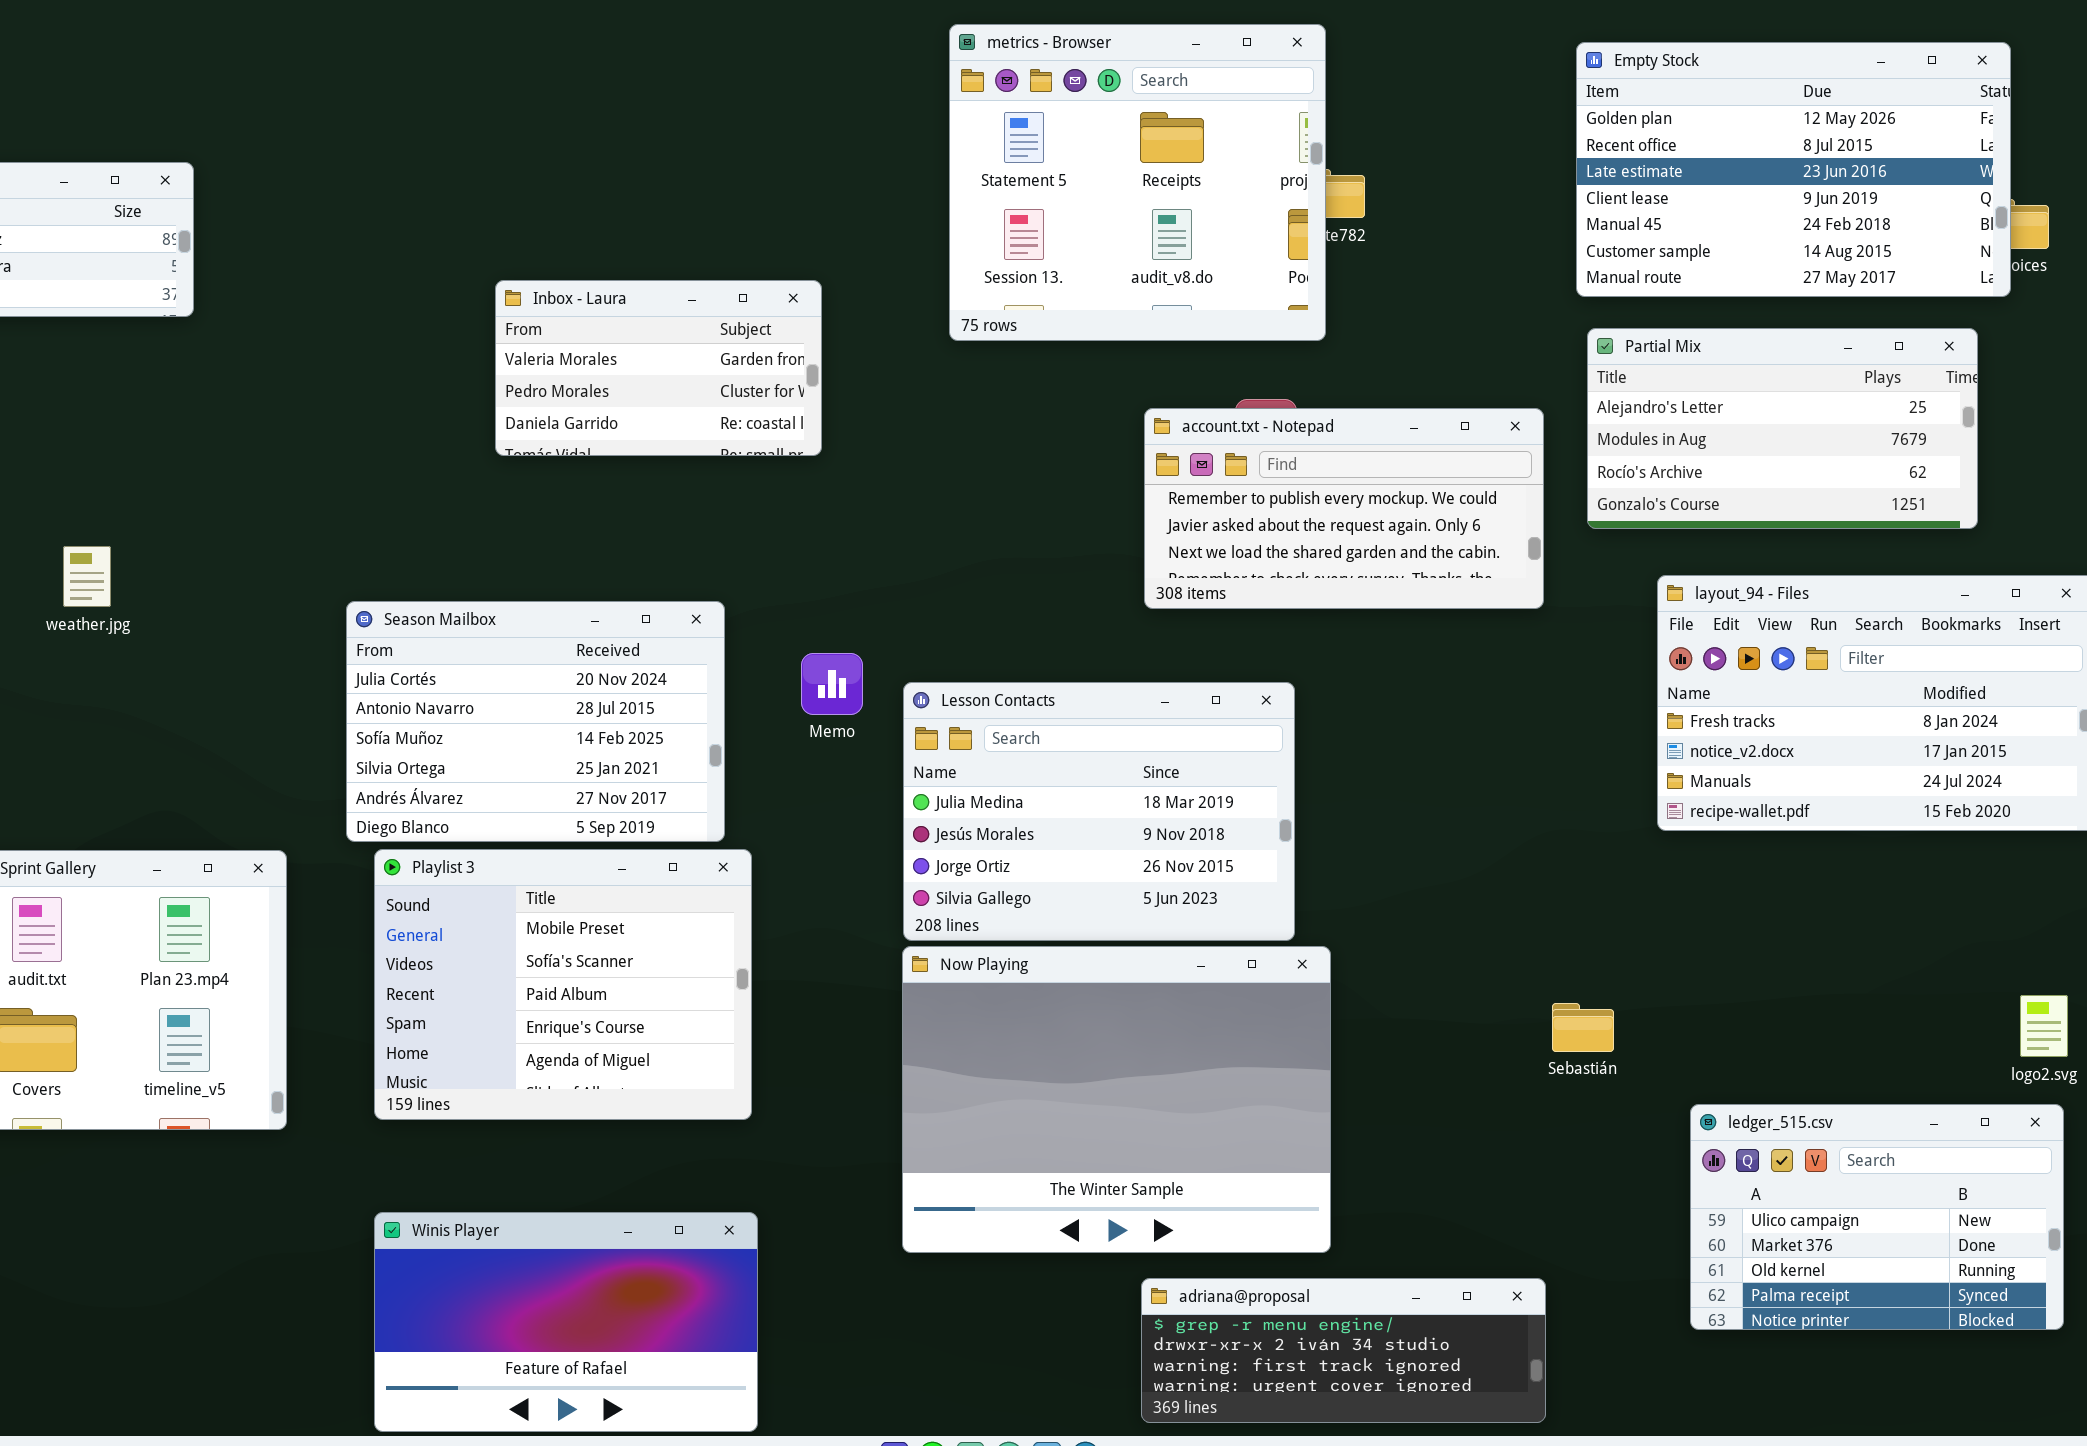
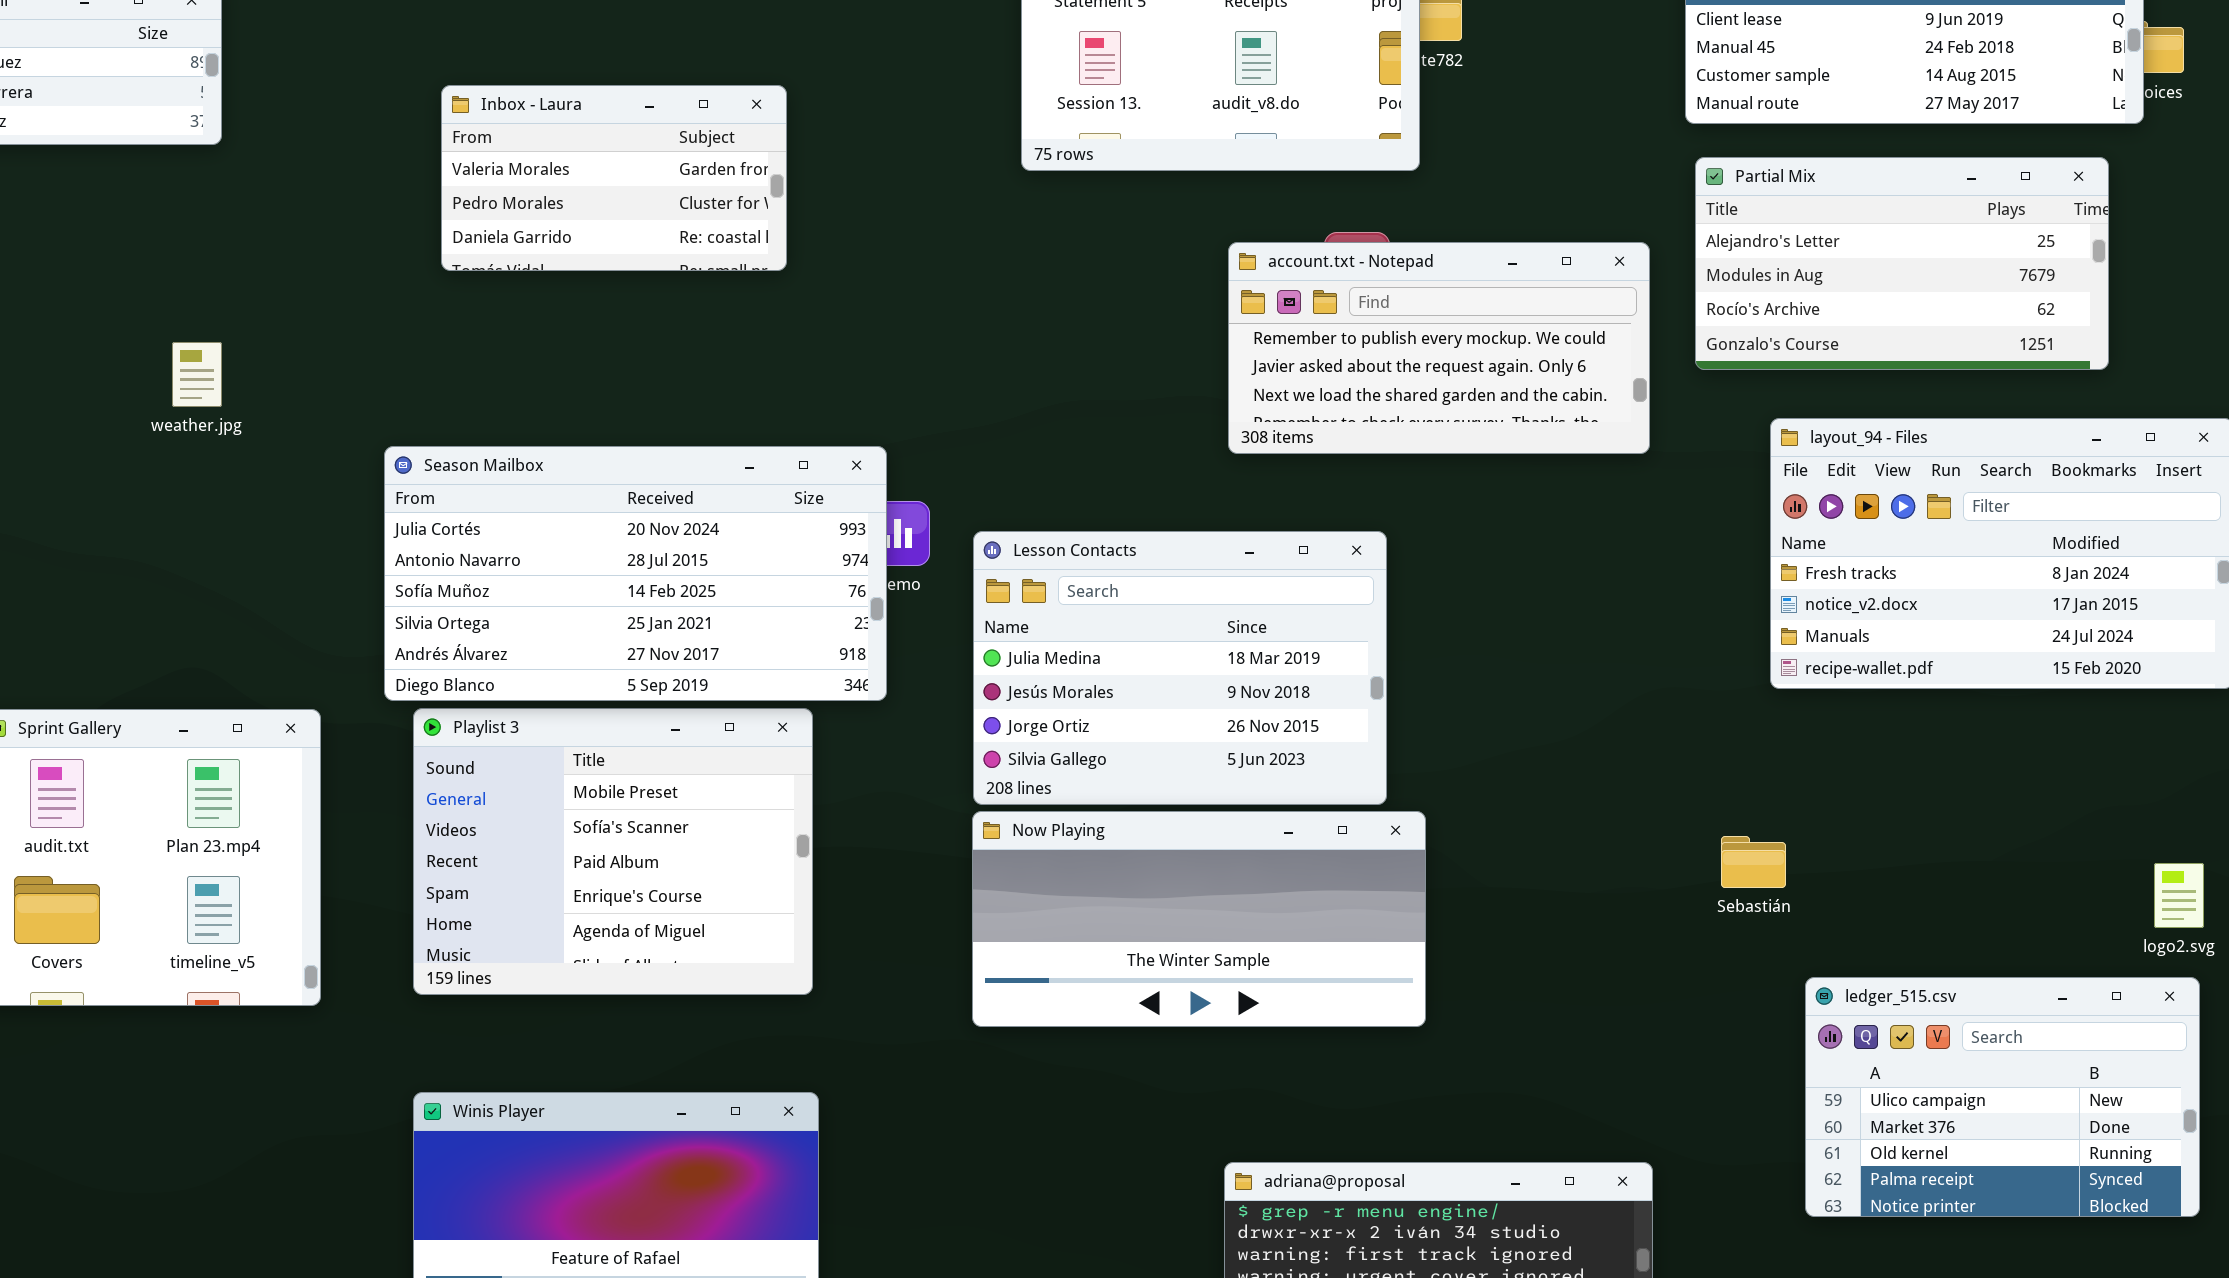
Inbox - Laura: [495,280,822,456] -> [441,85,787,271], moved
weather.jpg: [63,546,111,607] -> [172,342,222,407], moved
Season Mailbox: [346,601,725,842] -> [384,446,887,701], resized
Now Playing: [902,946,1331,1253] -> [972,811,1426,1027], resized
Sebastián: [1552,1003,1614,1052] -> [1721,836,1786,888], moved

